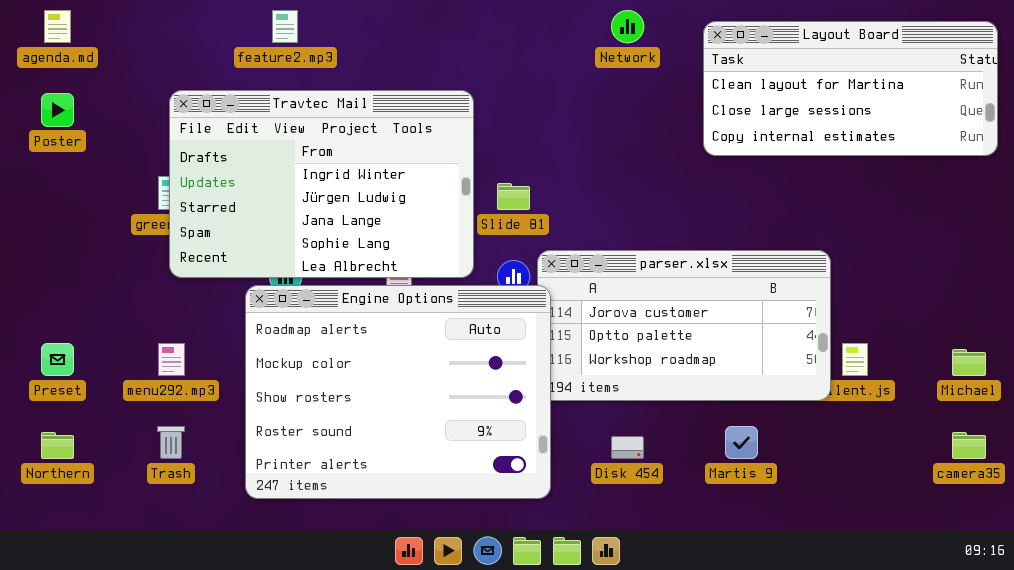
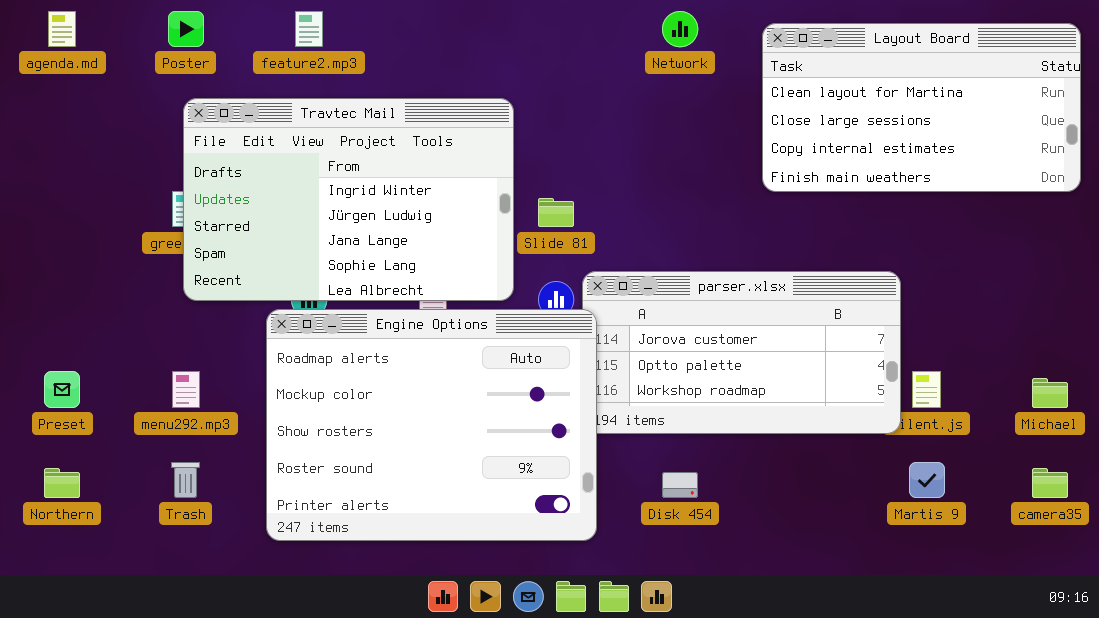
Layout Board: [703,21,998,156] -> [762,23,1081,192], resized
Poster: [41,93,74,127] -> [168,11,204,47], moved
Martis 9: [725,426,758,459] -> [909,462,945,498], moved

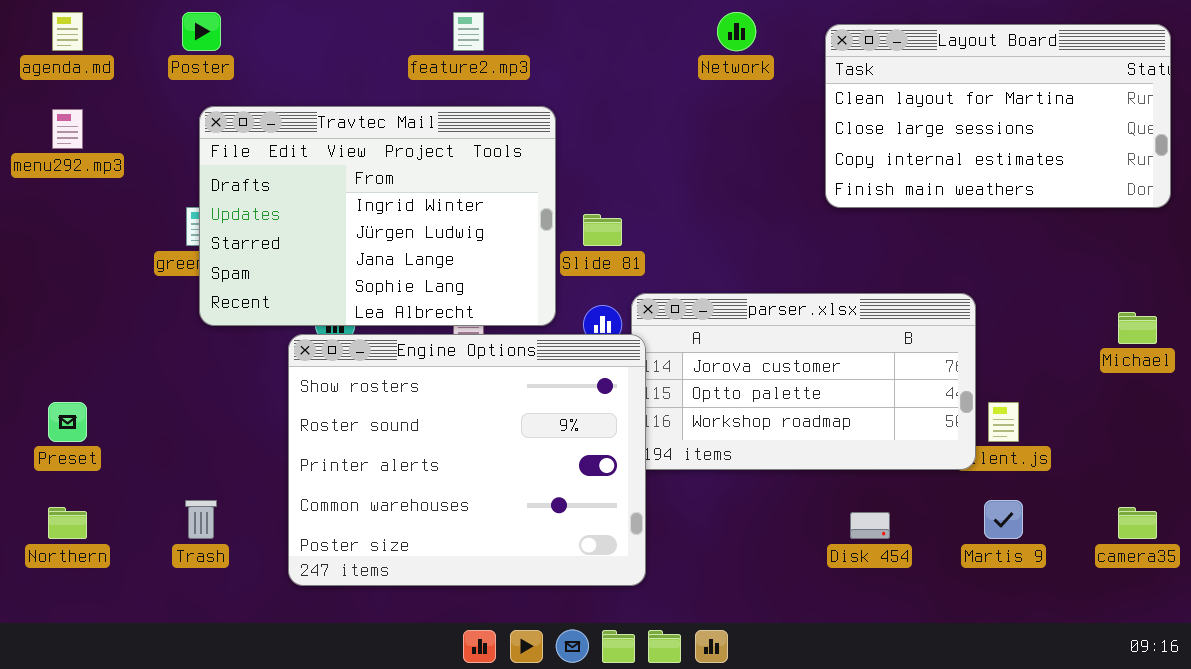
feature2.mp3: [295,11,323,47] -> [453,12,484,51], moved
Engine Options: [266,309,597,541] -> [288,334,646,586], scrolled down 2 rows
menu292.mp3: [172,371,200,408] -> [52,109,83,149], moved
Michael: [1032,378,1068,408] -> [1118,312,1157,344], moved
Disk 454: [662,472,698,498] -> [850,512,890,539], moved

